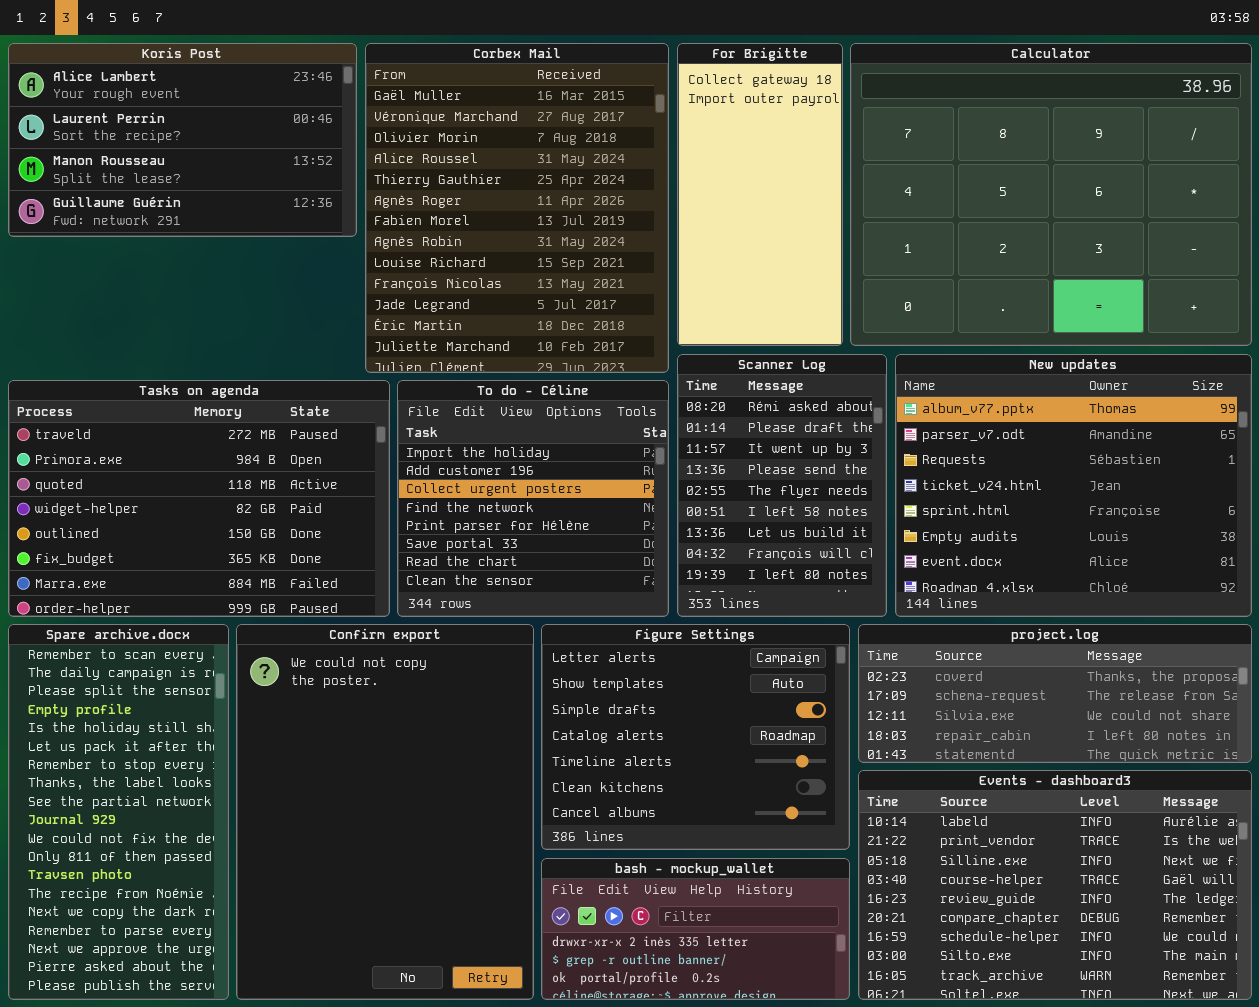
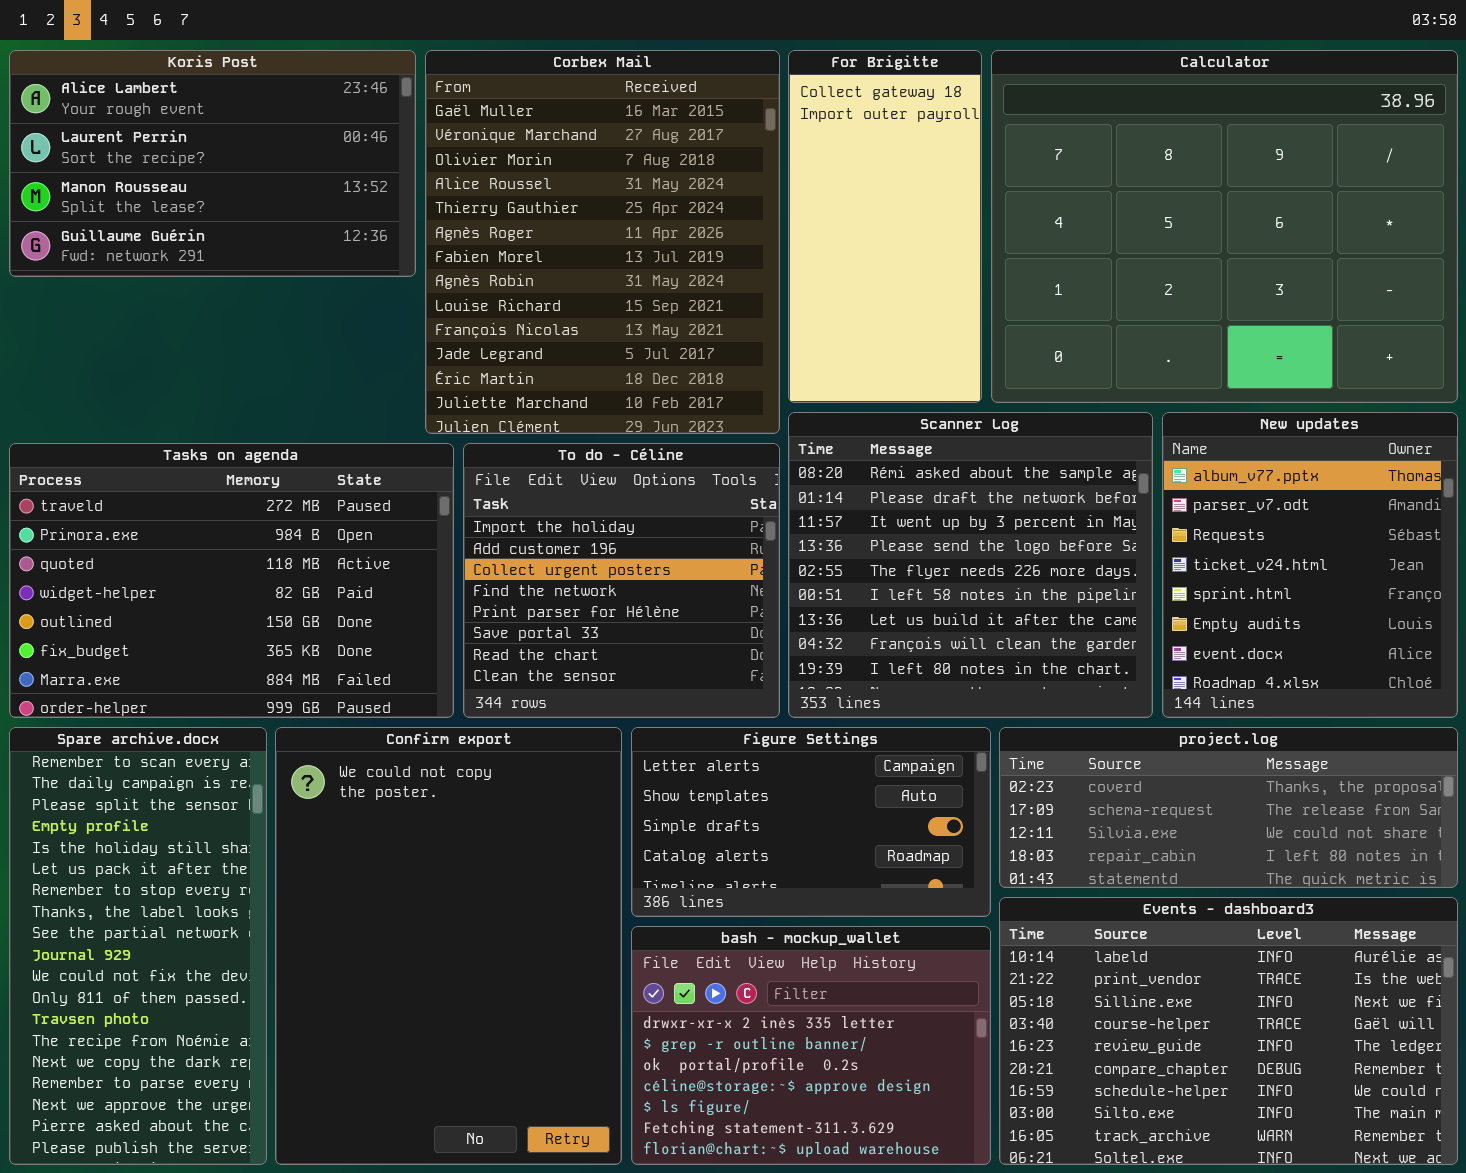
Scanner Log: [677,354,887,617] -> [788,412,1153,718], resized
New updates: [895,354,1252,617] -> [1162,412,1458,718], resized
Figure Settings: [541,624,850,850] -> [631,727,991,917], resized
bash - mockup_wallet: [541,858,850,1000] -> [631,926,991,1165], resized

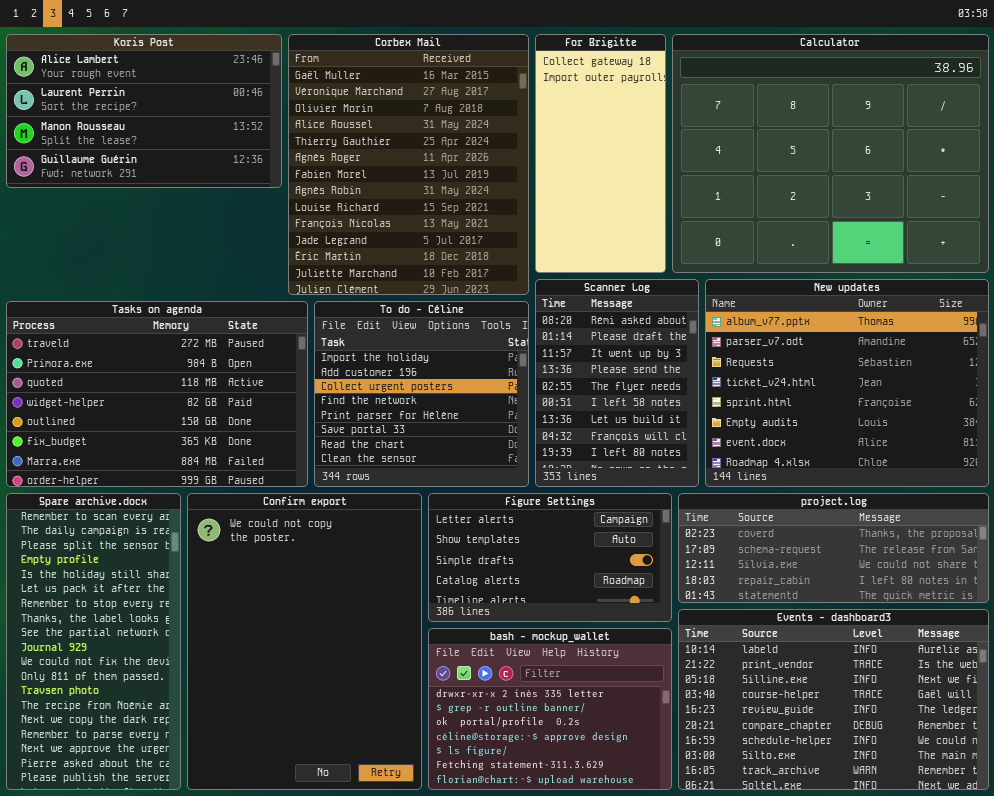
Scanner Log: [788,412,1153,718] -> [535,279,699,487], resized
New updates: [1162,412,1458,718] -> [705,279,989,487], resized

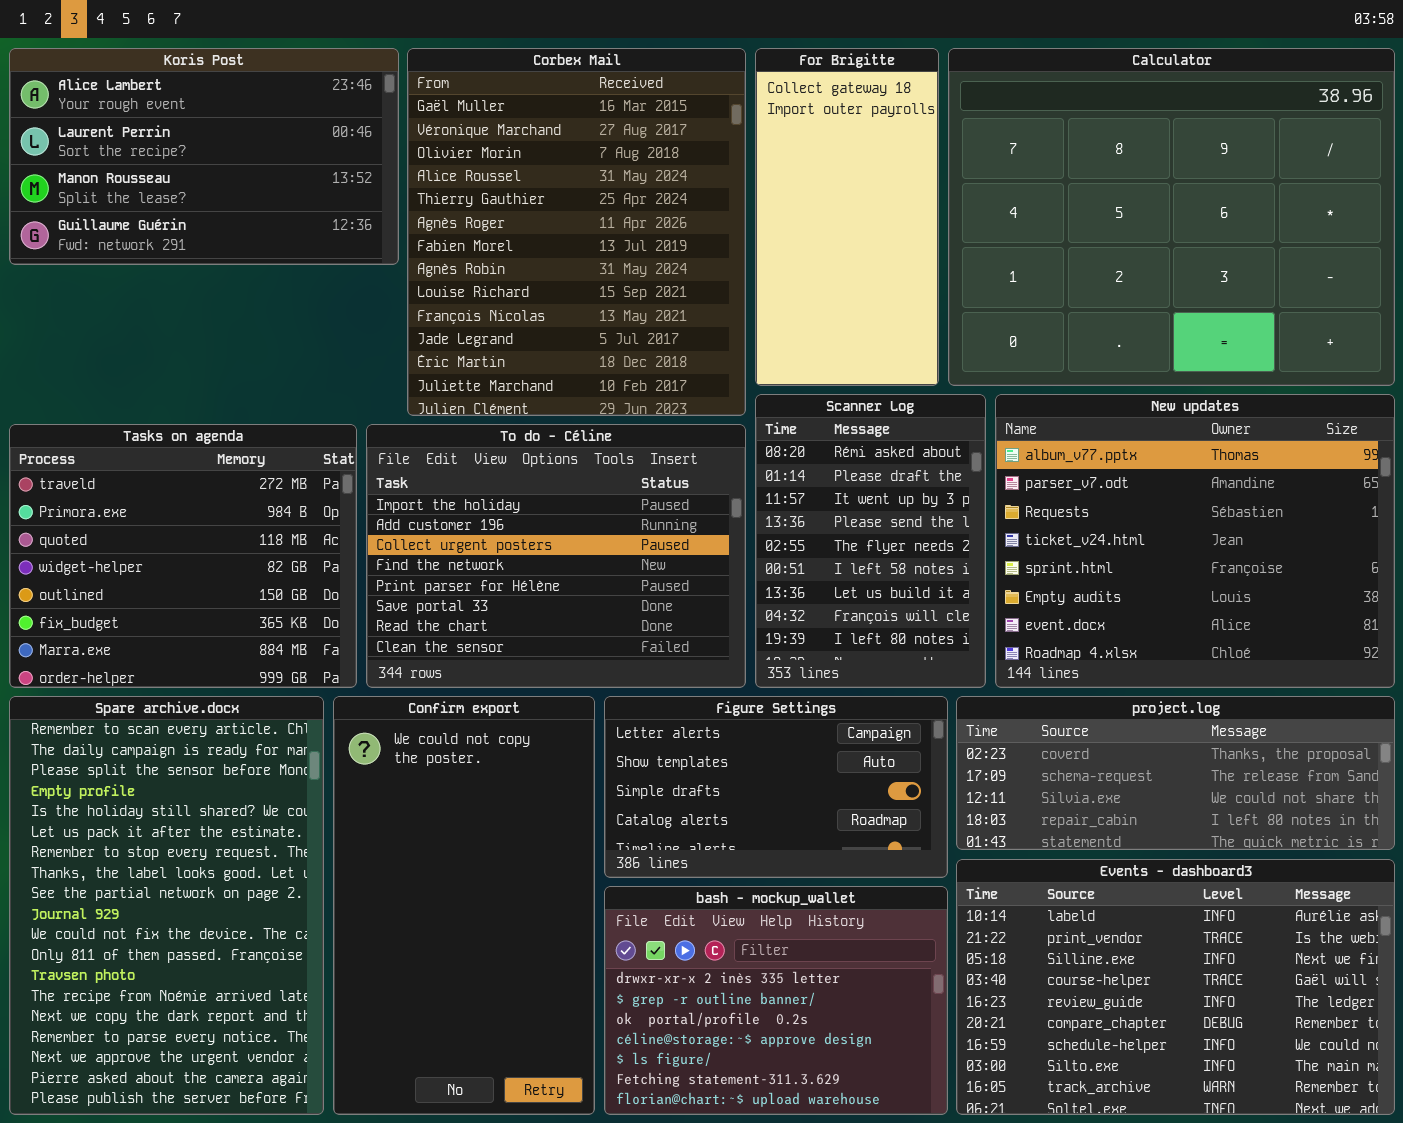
Tasks on agenda: [6,301,308,487] -> [9,424,357,688], resized
To do - Céline: [314,301,529,487] -> [366,424,746,688], resized
Spare archive.docx: [6,493,181,790] -> [9,696,324,1115], resized
Confirm export: [187,493,422,790] -> [333,696,595,1115], resized

